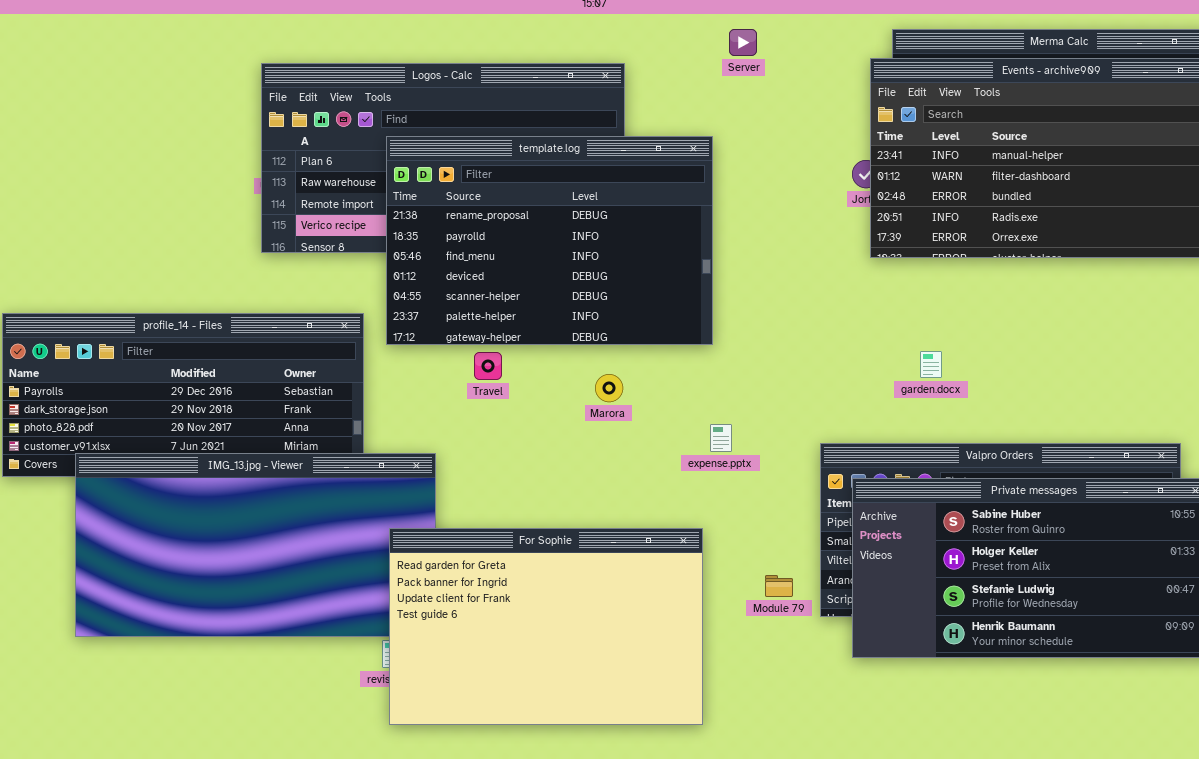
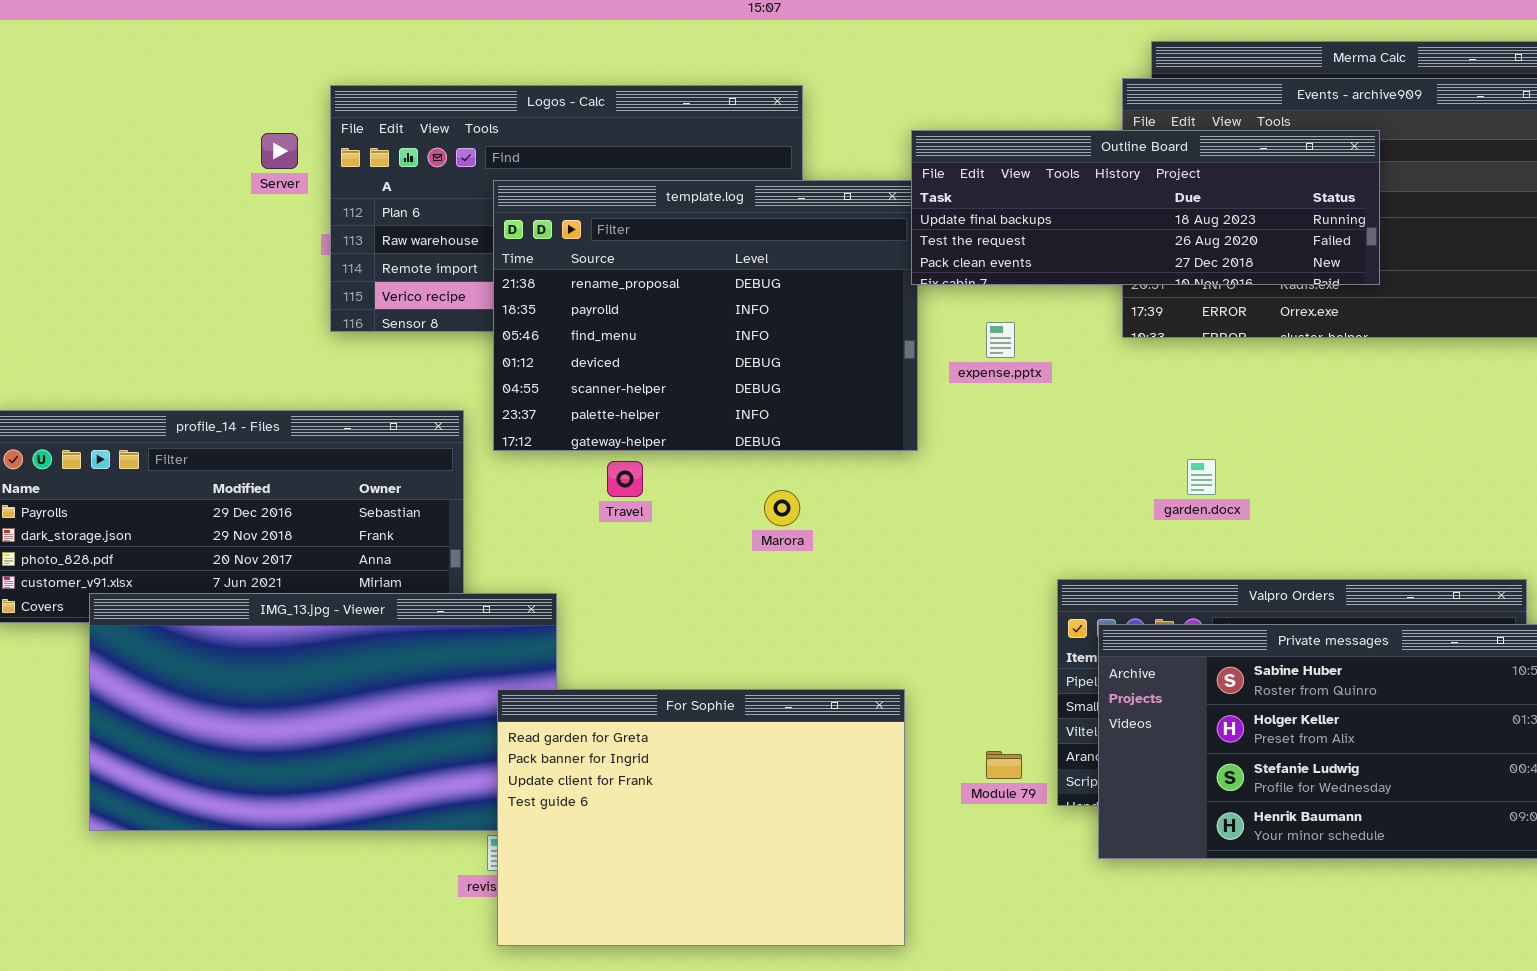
Server: [729,29,757,56] -> [261,133,298,169], moved
Outline Board: none -> [911,130,1380,285], opened
expense.pptx: [710,424,732,452] -> [986,322,1015,358], moved

